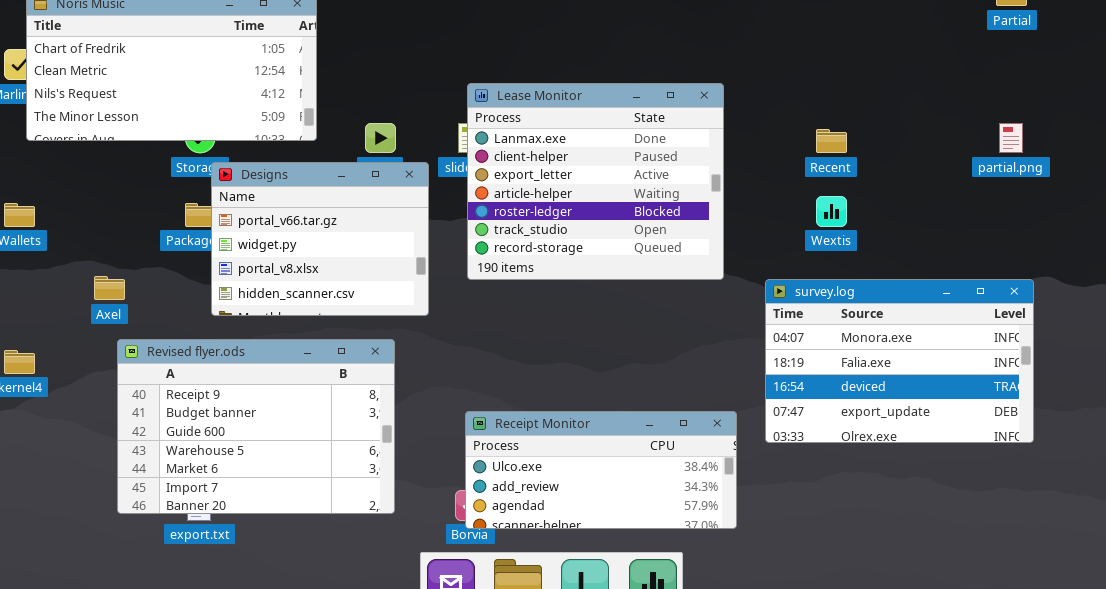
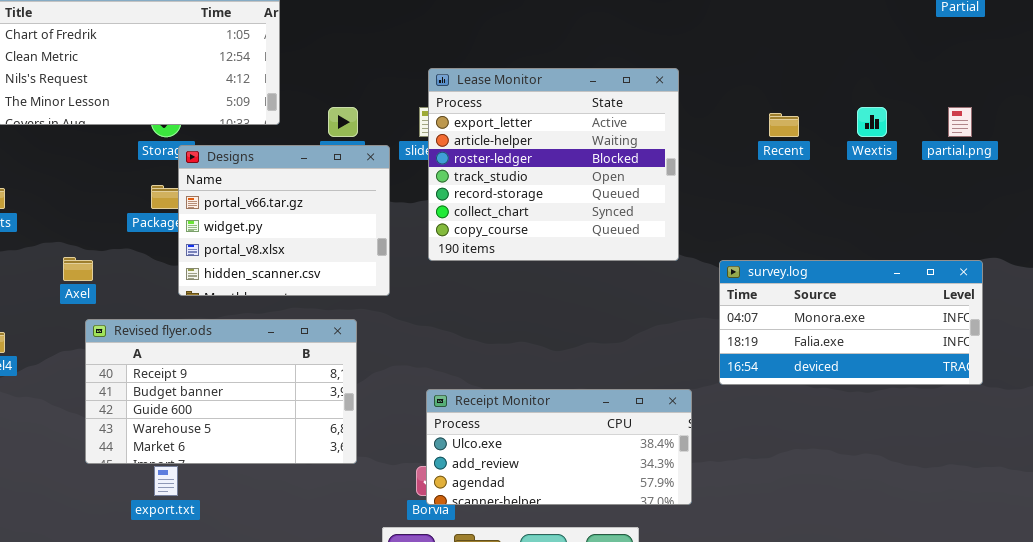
Lease Monitor: [467,83,724,280] -> [428,68,679,261], scrolled down 2 rows
Wextis: [816,196,847,227] -> [857,107,887,137], moved
survey.log: [765,279,1034,443] -> [719,260,983,385], resized
Revised flyer.ods: [117,339,395,514] -> [85,319,357,464], resized

